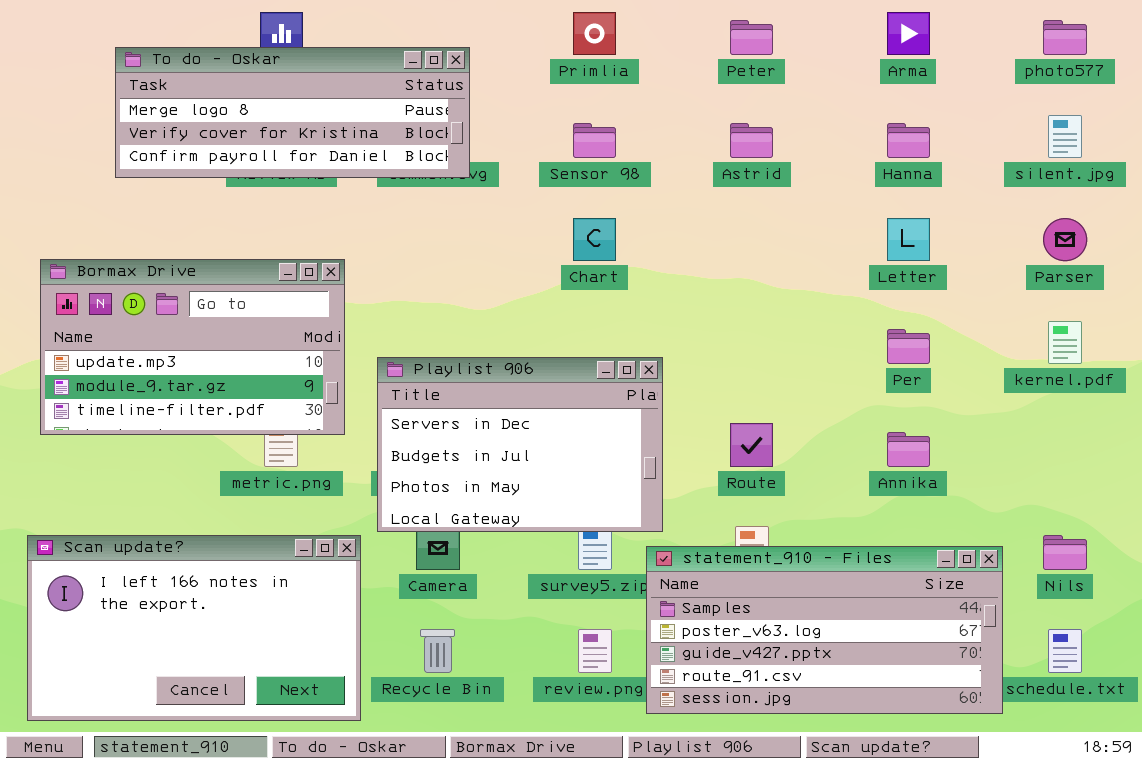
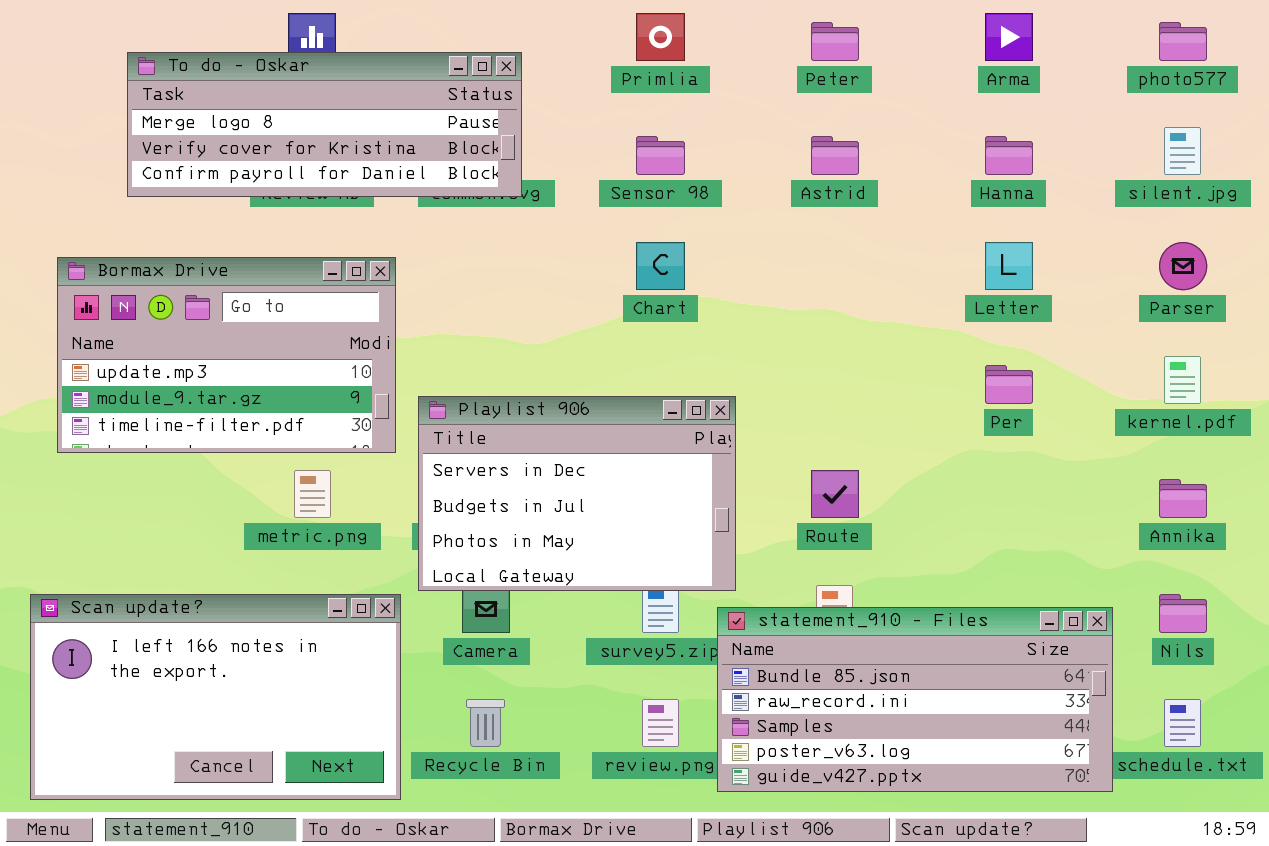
Bormax Drive: [40,259,345,435] -> [57,257,396,453], moved
Annika: [887,432,930,467] -> [1159,479,1207,518], moved
statement_910 - Files: [646,546,1003,714] -> [717,607,1113,792], scrolled up 2 rows

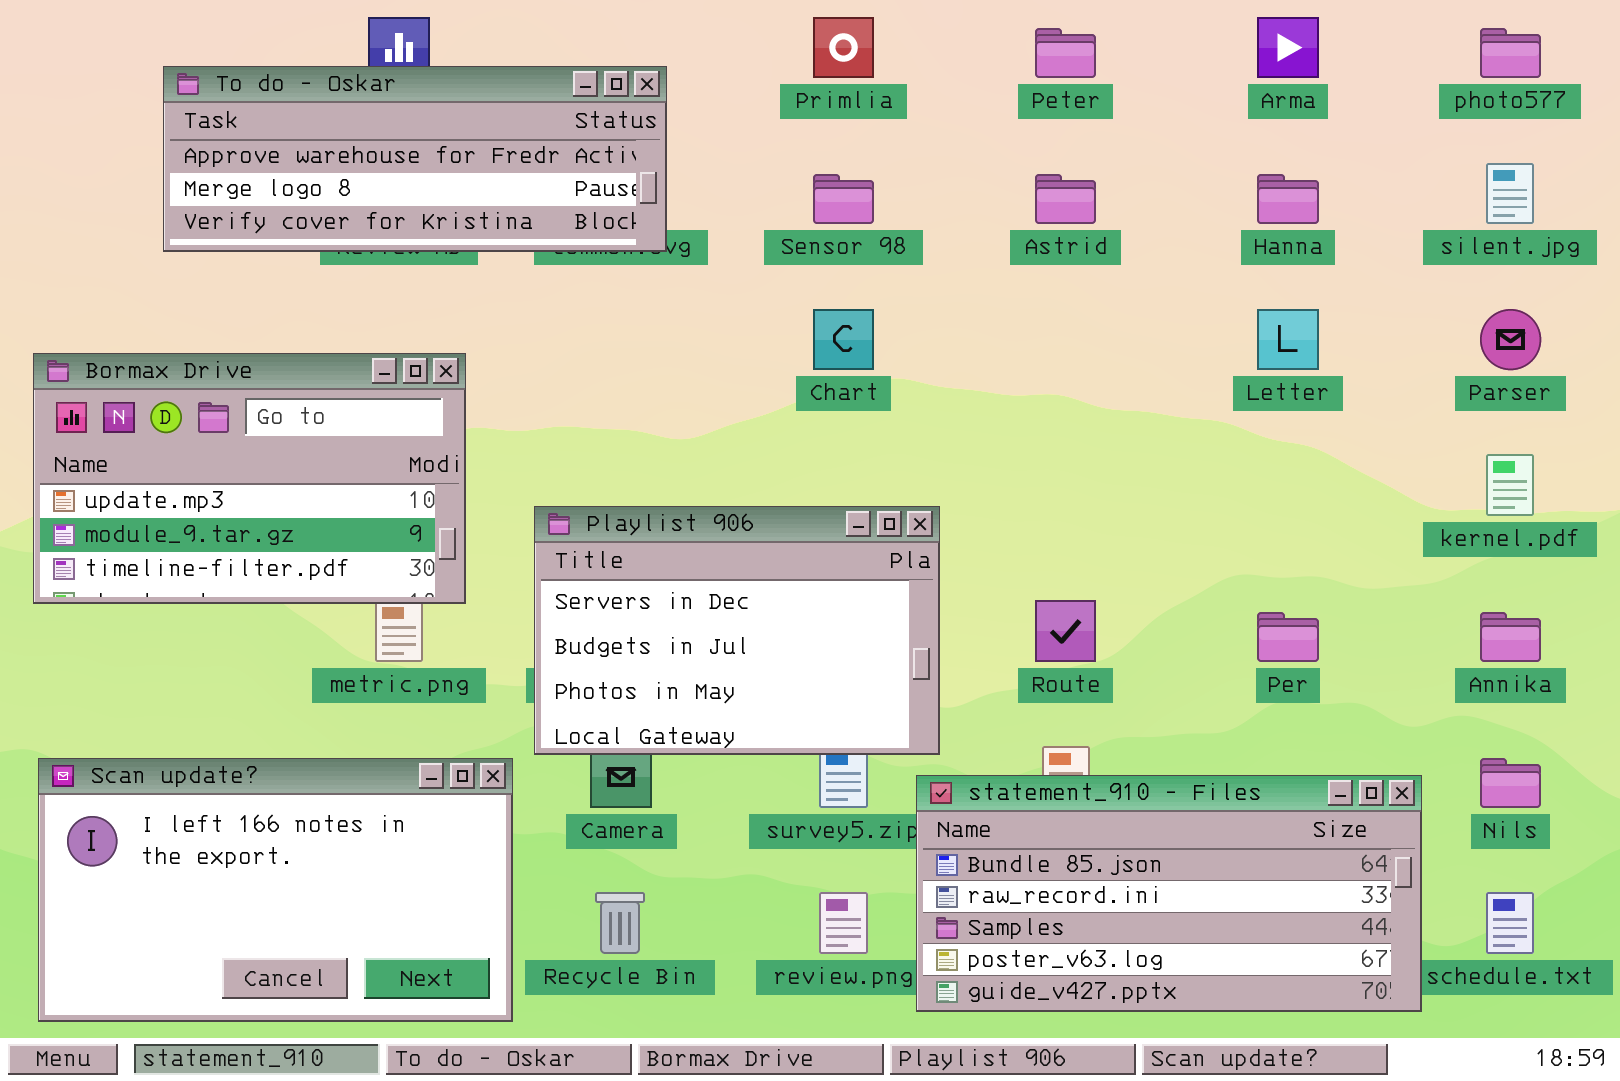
To do - Oskar: [127,52,522,197] -> [163,66,667,252], scrolled up 1 row
Bormax Drive: [57,257,396,453] -> [33,353,466,604], moved
Per: [985,365,1033,404] -> [1257,612,1319,662], moved

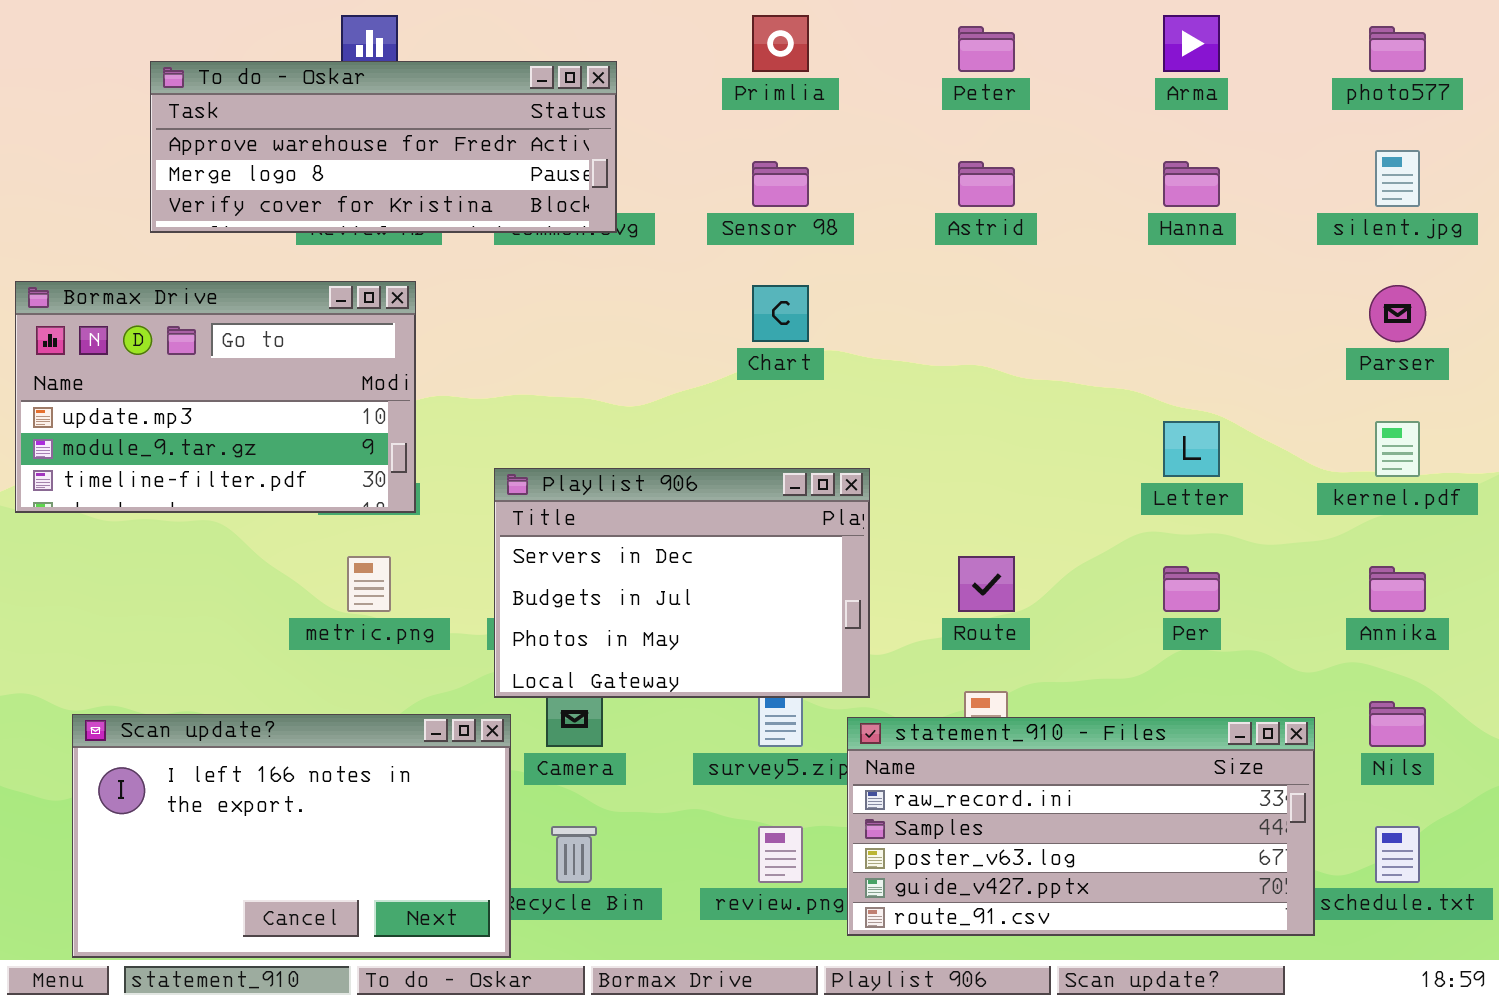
Letter: [1257,309,1319,370] -> [1163,421,1220,477], moved
Bormax Drive: [33,353,466,604] -> [15,281,416,513], moved
Scan update?: [38,758,513,1022] -> [72,714,511,958], moved
statement_910 - Files: [916,775,1422,1012] -> [847,717,1315,936], scrolled down 1 row

